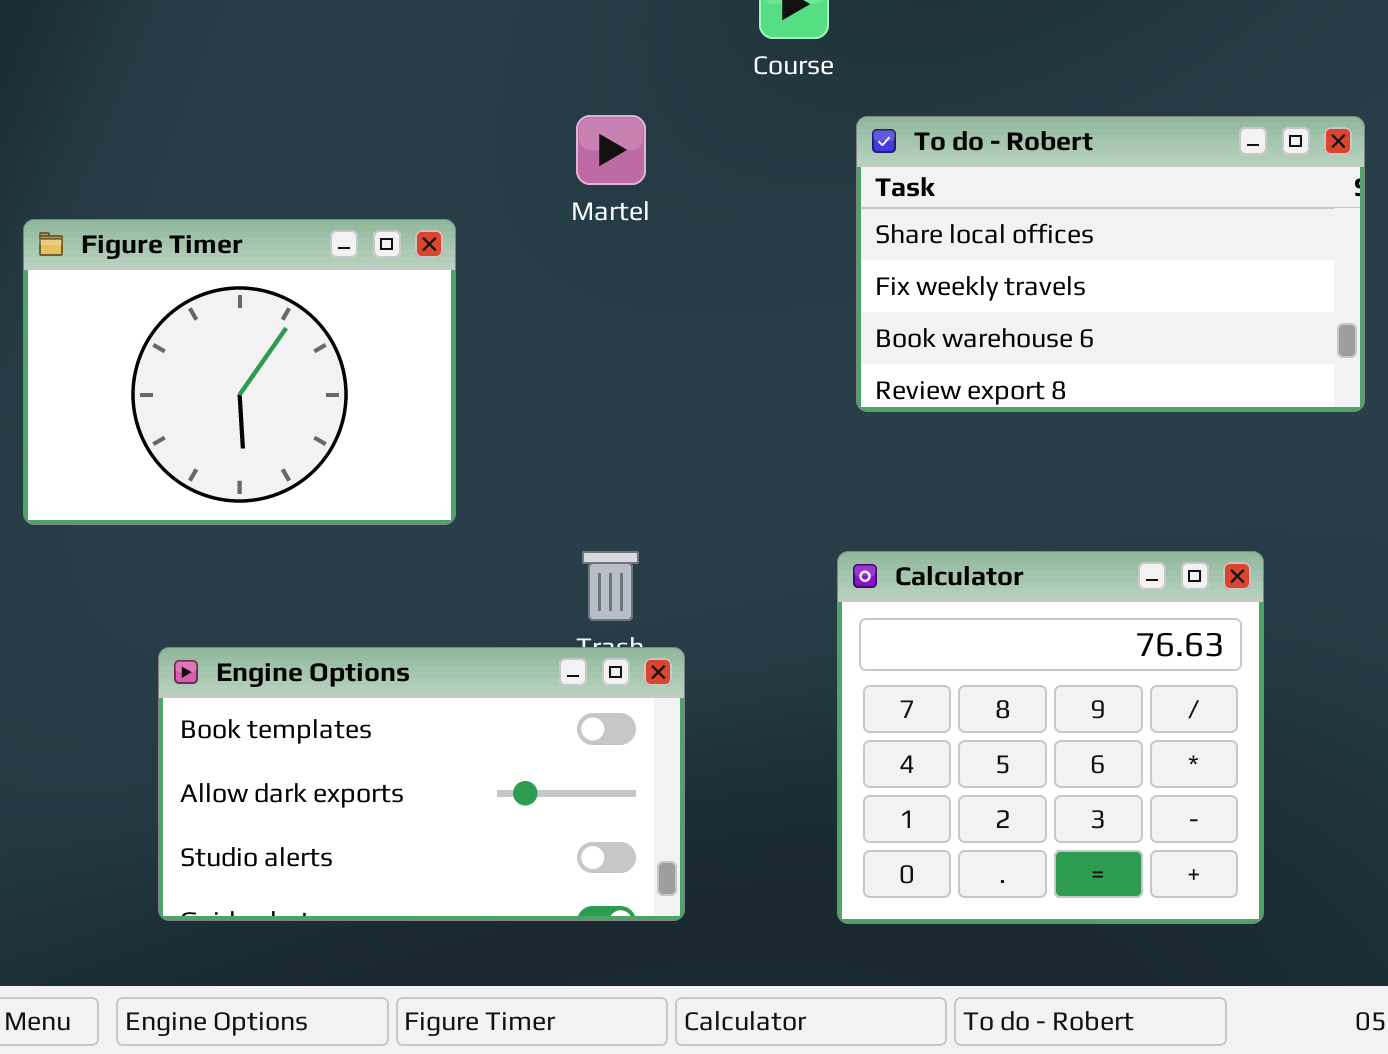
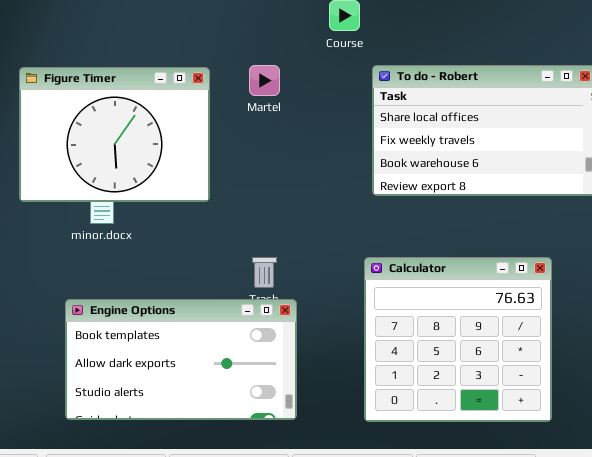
Figure Timer: [23,219,456,525] -> [19,67,210,202], moved

